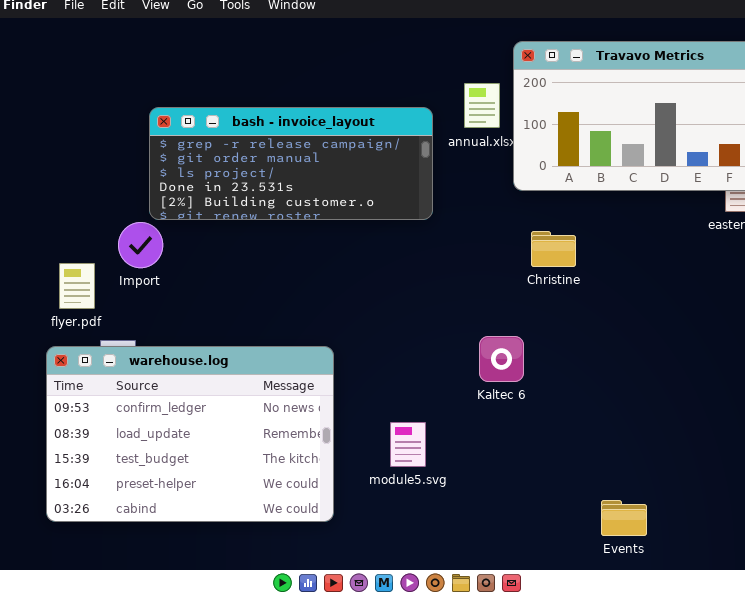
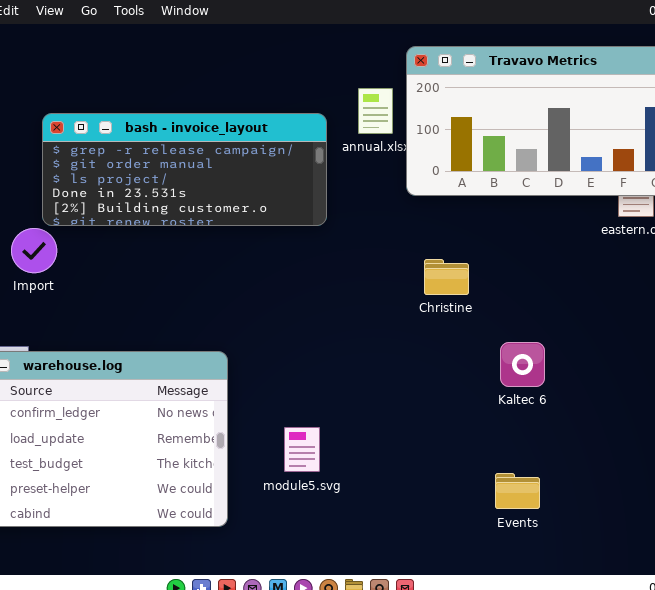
Christine: [531,231,576,267] -> [424,259,469,295], moved
Kaltec 6: [479,336,524,382] -> [500,342,545,387], moved
Events: [601,500,647,536] -> [495,473,540,509], moved

